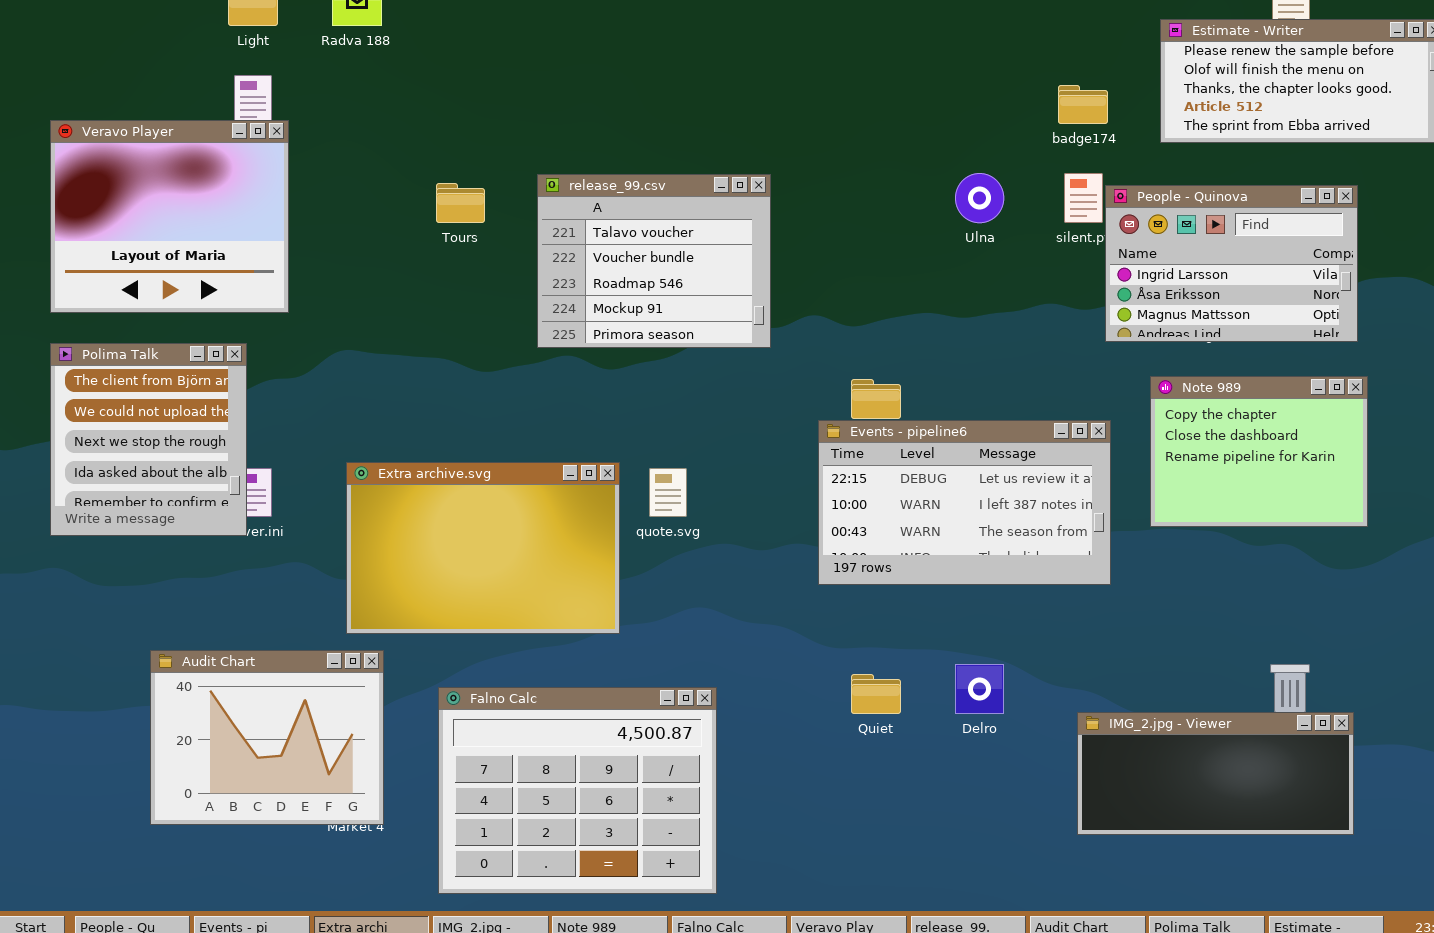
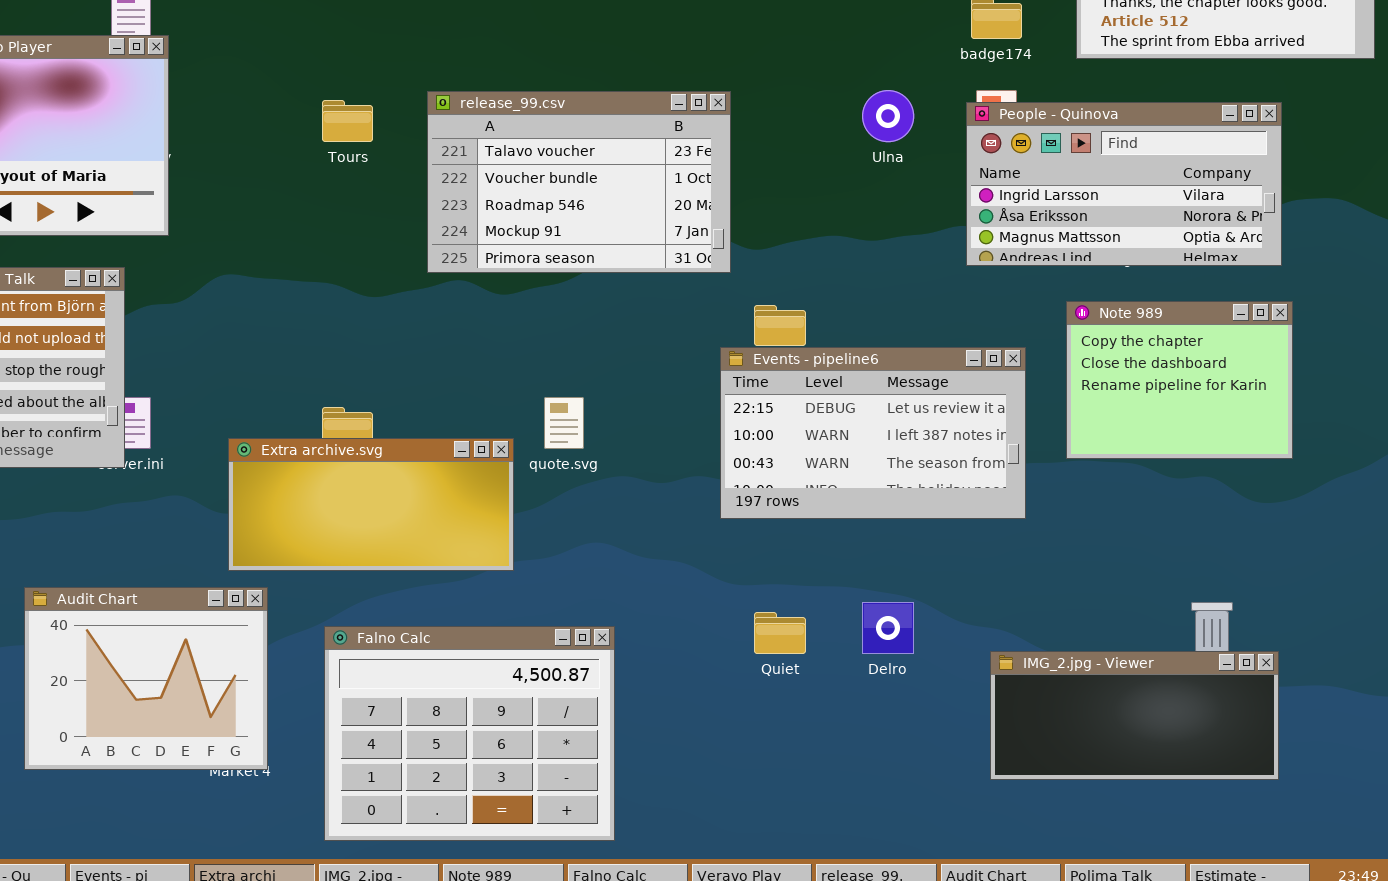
release_99.csv: [537,174,771,348] -> [427,91,731,273], resized
People - Quinova: [1105,185,1358,342] -> [966,102,1282,266], resized
Extra archive.svg: [346,462,620,634] -> [228,438,514,571], resized

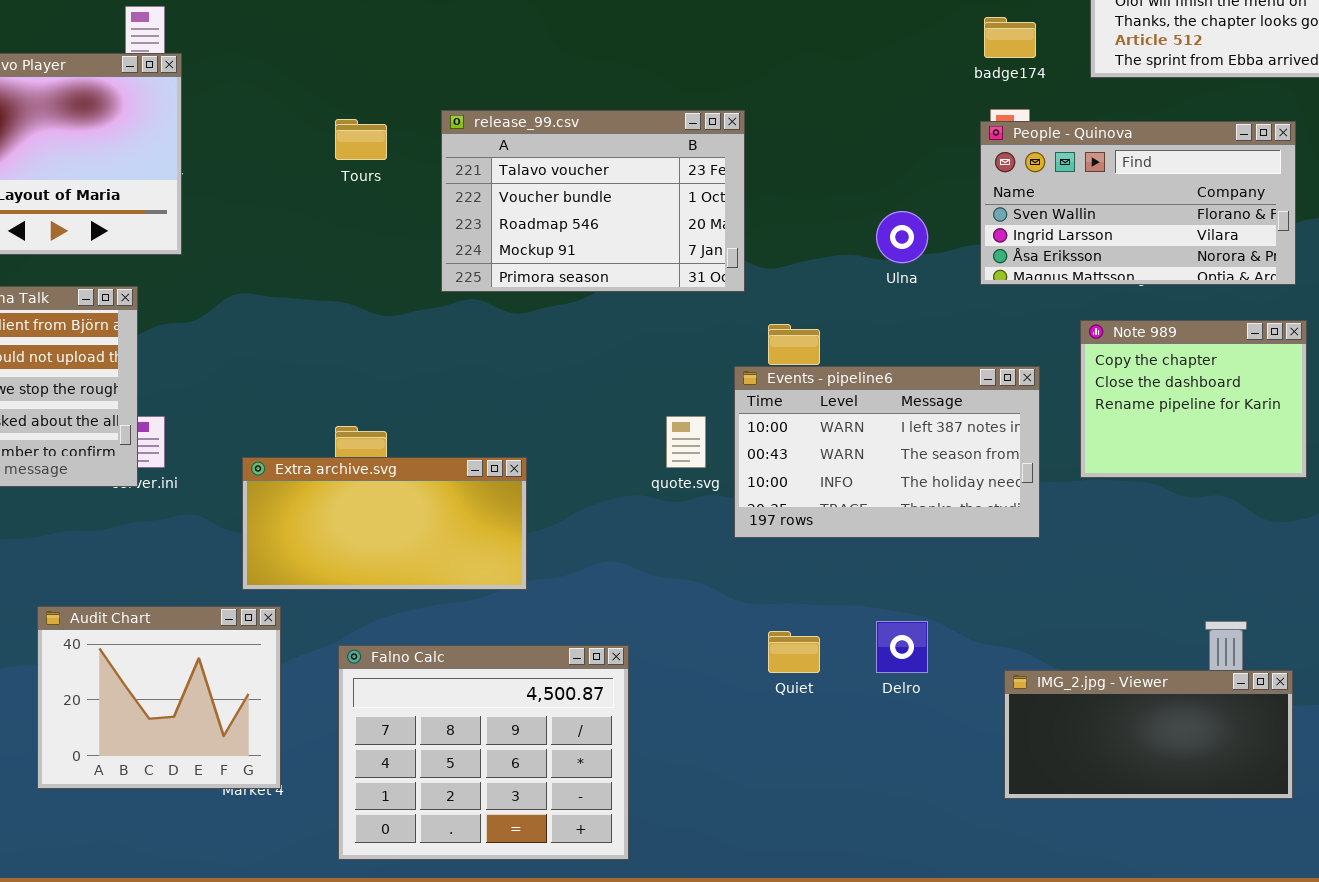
Ulna: [862,90,914,142] -> [876,211,928,263], moved
People - Quinova: [966,102,1282,266] -> [980,121,1296,285], scrolled up 1 row
Events - pipeline6: [720,347,1026,519] -> [734,366,1040,538], scrolled down 1 row
quote.svg: [544,397,584,449] -> [666,416,706,468], moved

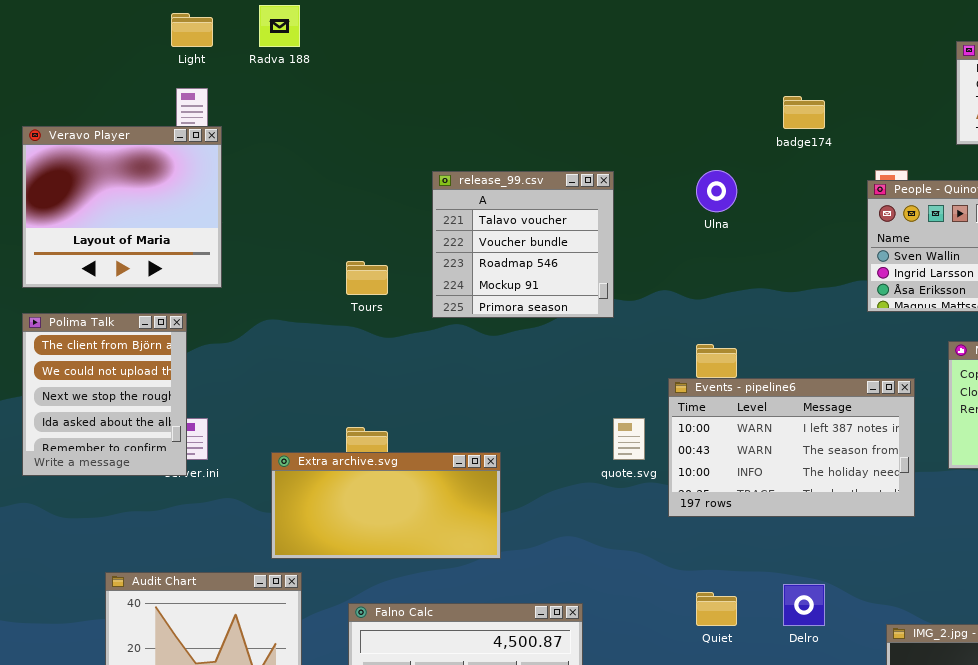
badge174: [984,17,1036,58] -> [783,96,825,129], moved
release_99.csv: [441,110,745,292] -> [432,171,614,318], resized
Tours: [335,119,387,160] -> [346,261,388,295], moved
Ulna: [876,211,928,263] -> [696,170,737,212], moved

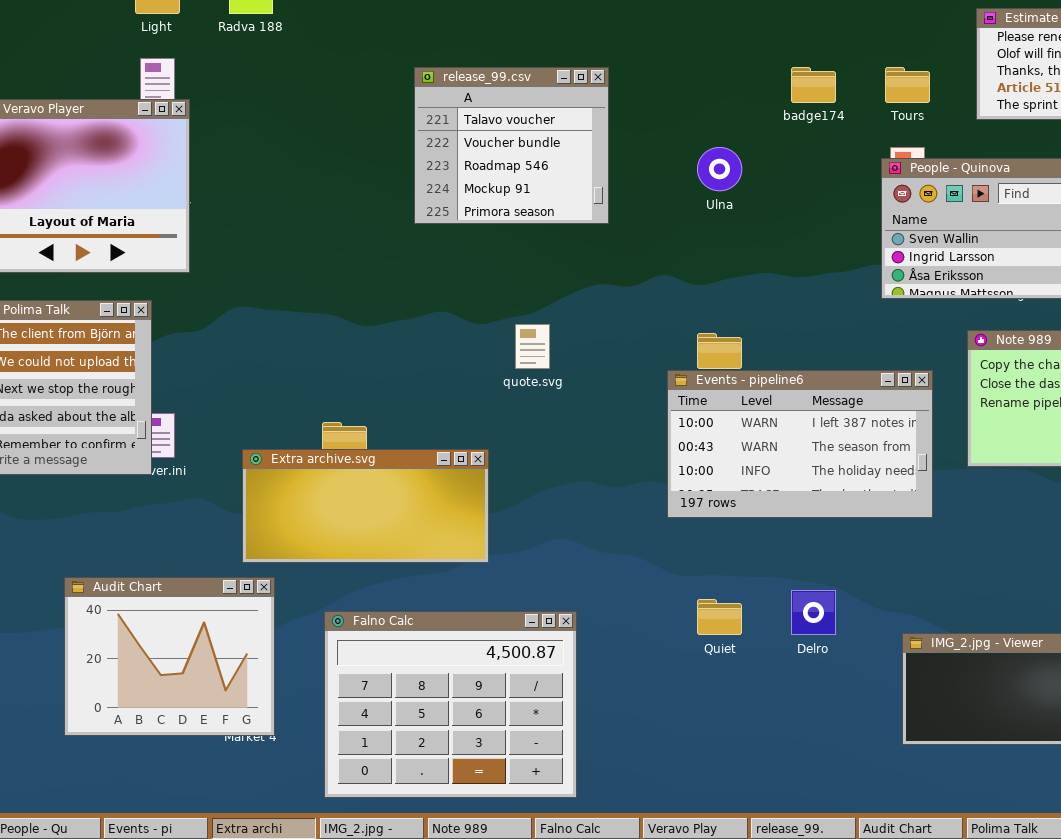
release_99.csv: [432,171,614,318] -> [414,67,609,224], moved
Tours: [346,261,388,295] -> [885,67,930,103], moved
quote.svg: [613,418,645,460] -> [515,324,550,369], moved

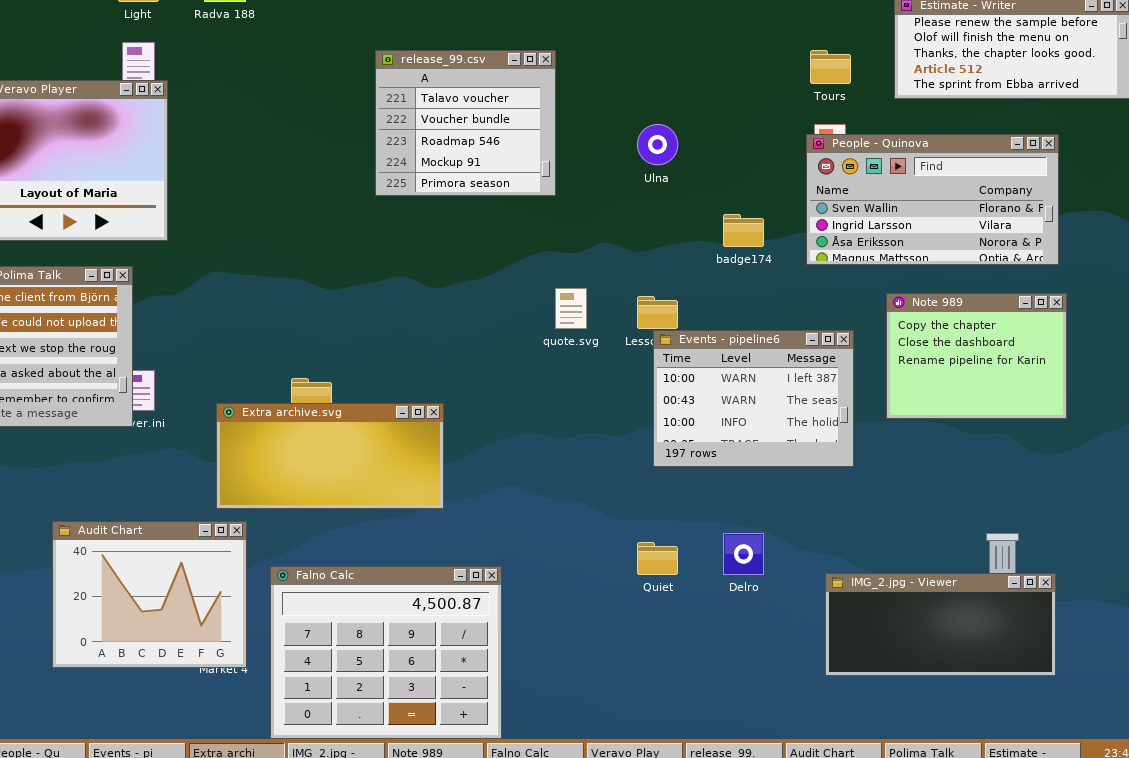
badge174: [791,67,836,103] -> [723,214,764,247], moved
quote.svg: [515,324,550,369] -> [555,288,587,329], moved
Events - pipeline6: [667,370,933,518] -> [653,330,854,467], resized
Falno Calc: [324,611,577,798] -> [270,566,502,739], moved

